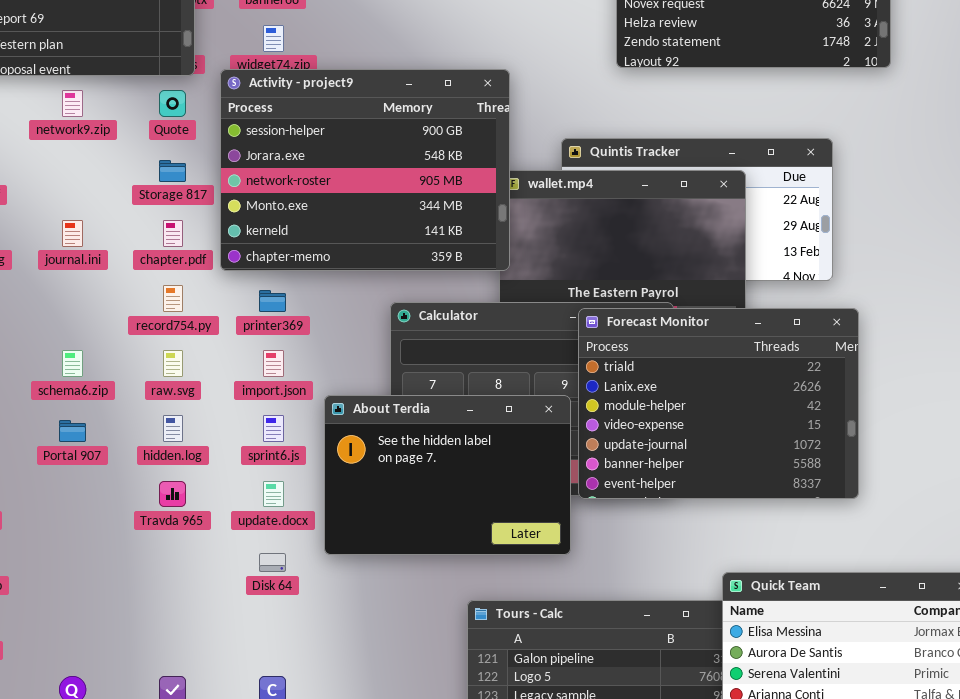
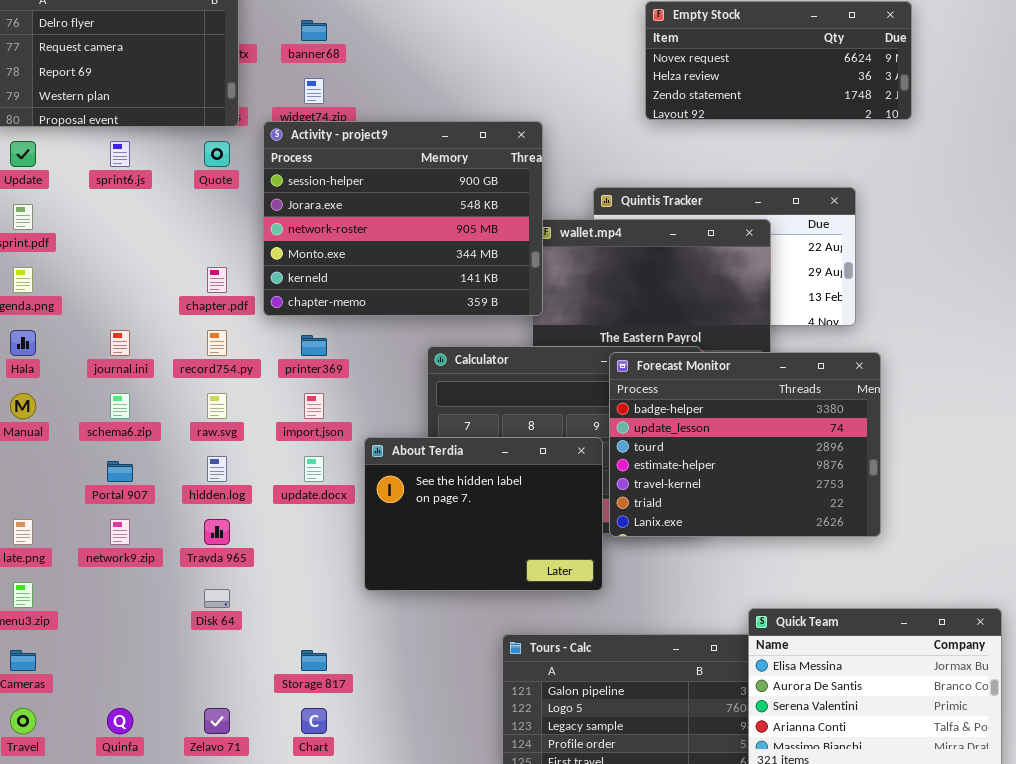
network9.zip: [62,90,83,117] -> [110,519,130,545], moved
Storage 817: [159,160,186,182] -> [301,650,327,671], moved
journal.ini: [62,220,83,247] -> [110,330,130,356], moved
Forecast Monitor: [578,308,859,499] -> [609,352,881,537], scrolled up 5 rows
sprint6.js: [263,415,284,442] -> [110,141,130,167], moved
update.docx: [263,481,284,507] -> [304,456,324,482], moved
Disk 64: [259,553,286,572] -> [204,589,230,608], moved

